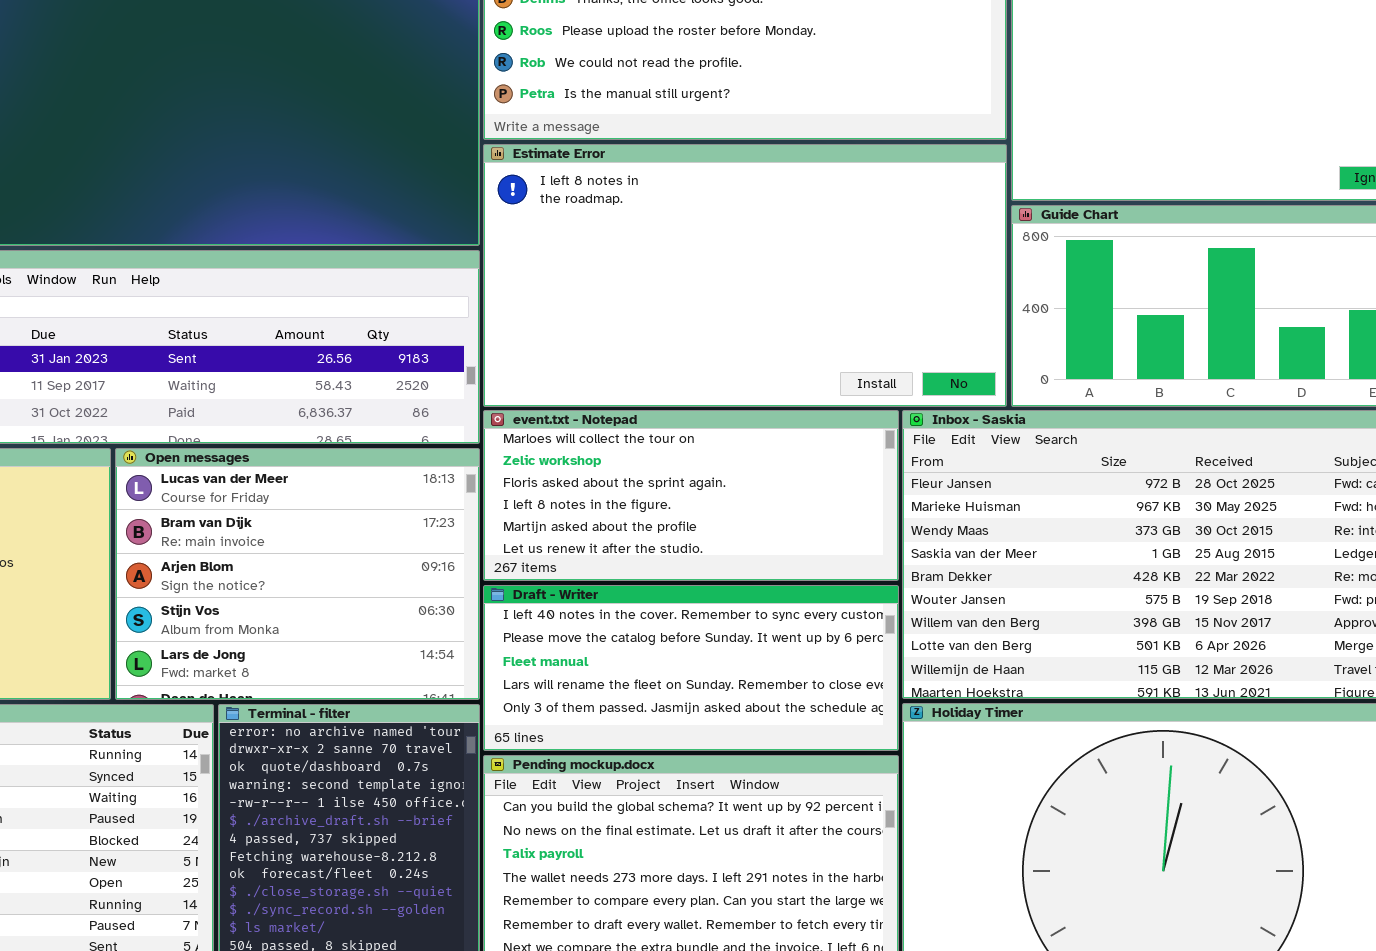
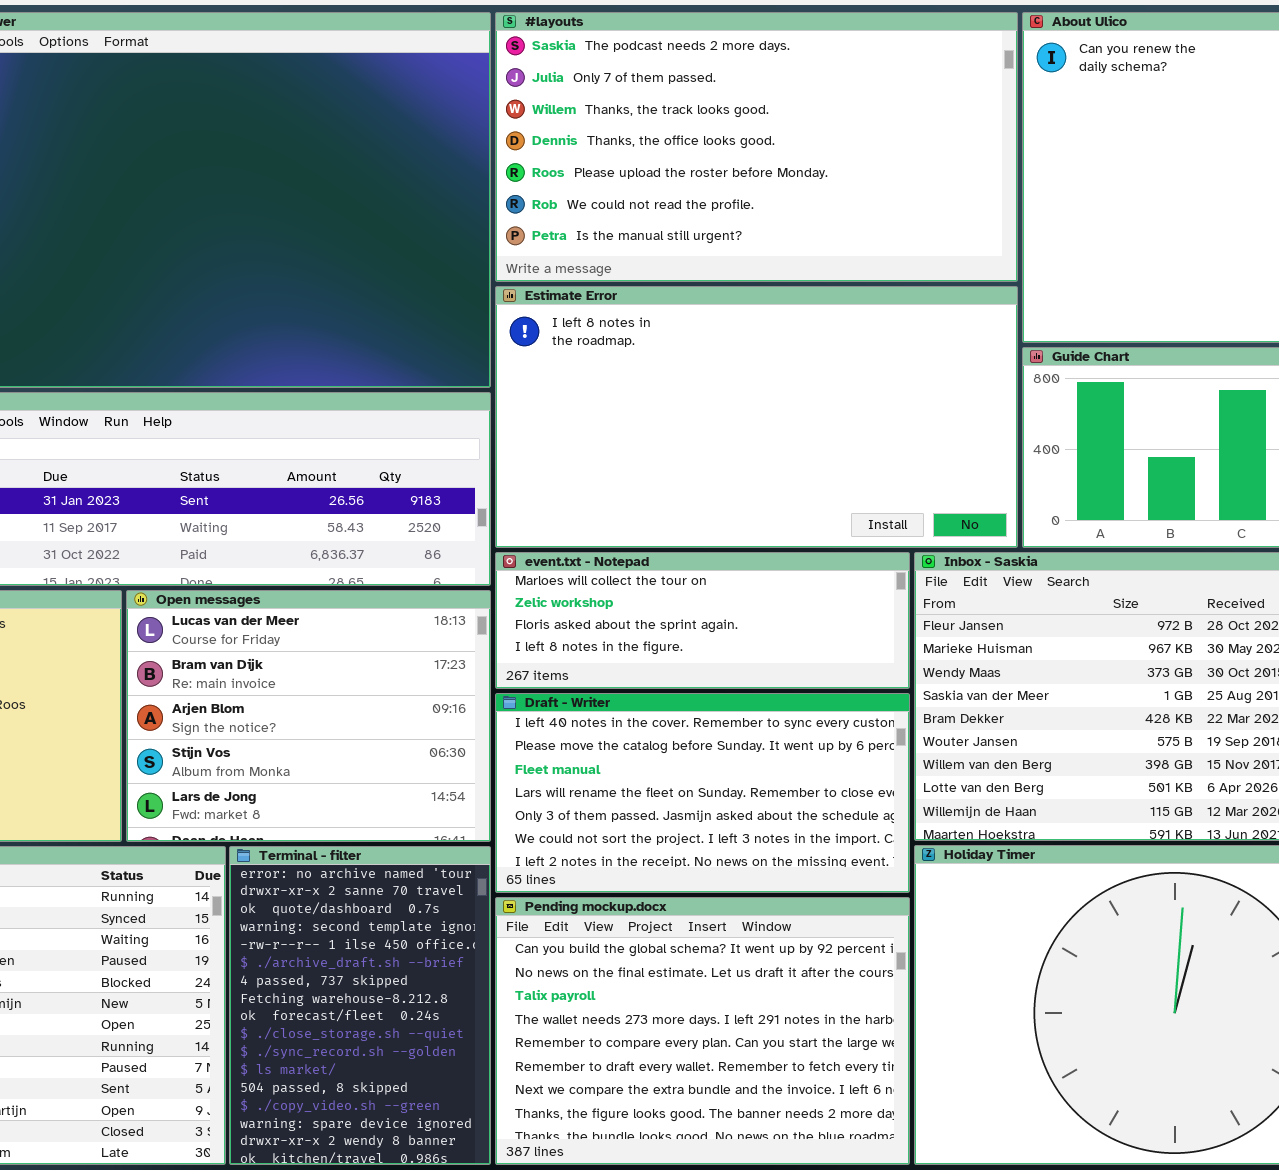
event.txt - Notepad: [483,410,899,581] -> [495,552,910,689], resized
Draft - Writer: [483,585,899,751] -> [495,693,910,893], resized

